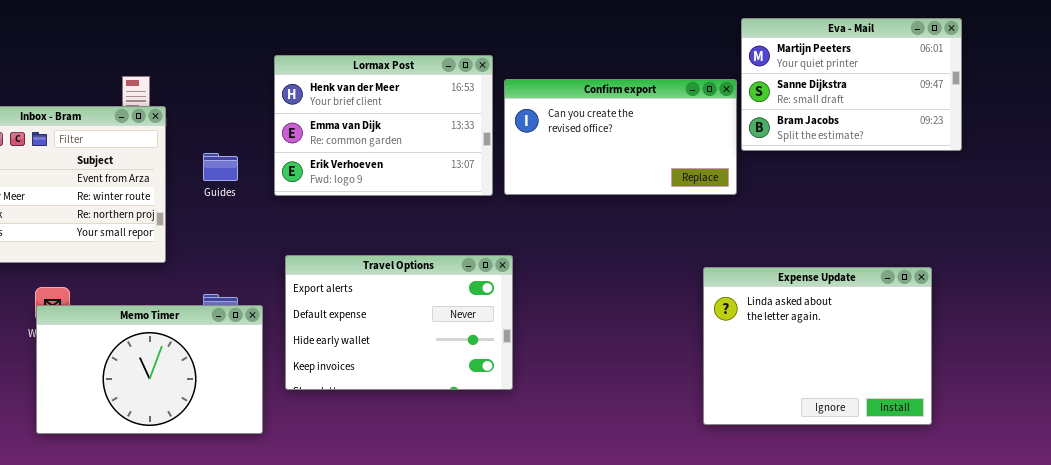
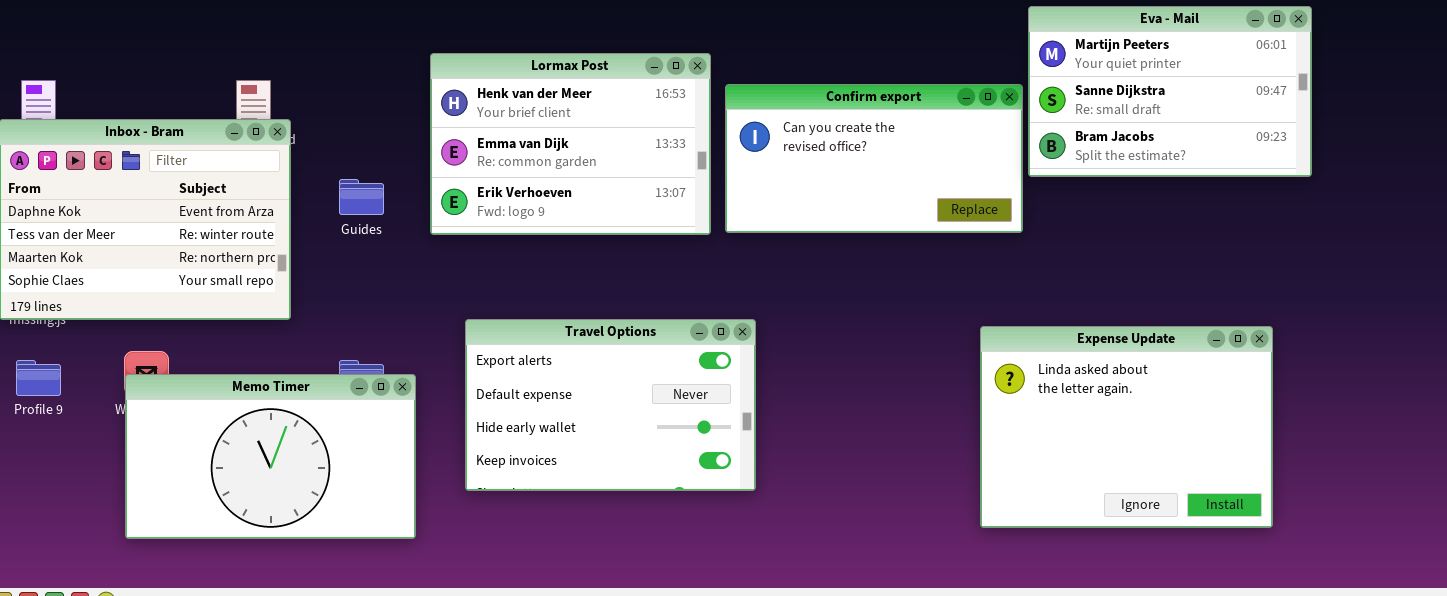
Travel Options: [285,255,513,390] -> [465,319,756,491], moved

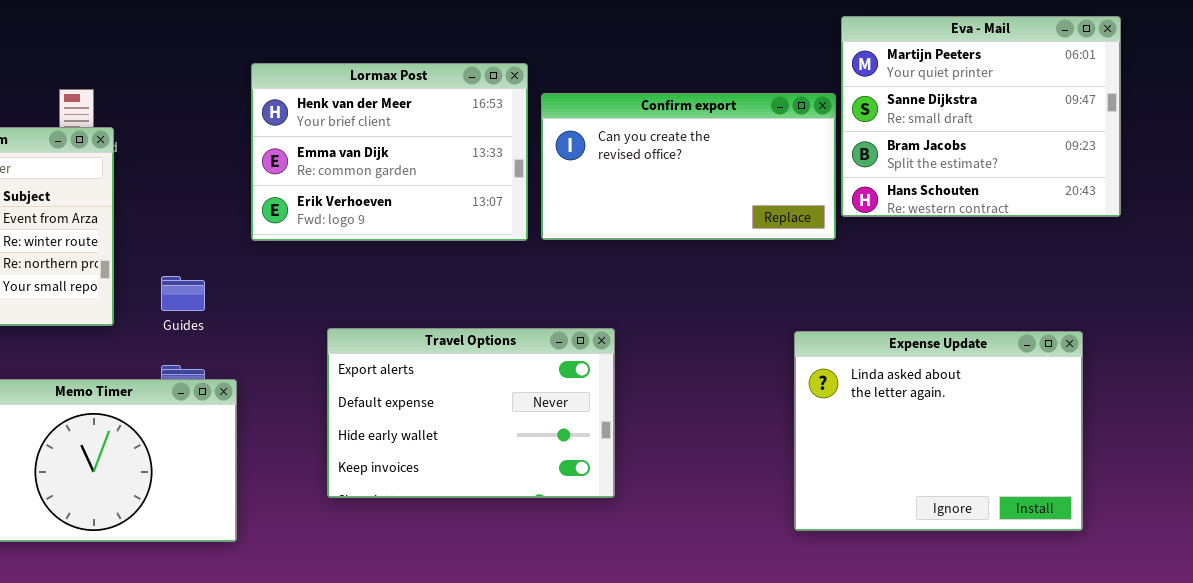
Eva - Mail: [1028,6,1312,177] -> [841,16,1121,217], resized
Guides: [339,179,384,215] -> [161,276,205,311], moved
Travel Options: [465,319,756,491] -> [327,328,615,498], moved

